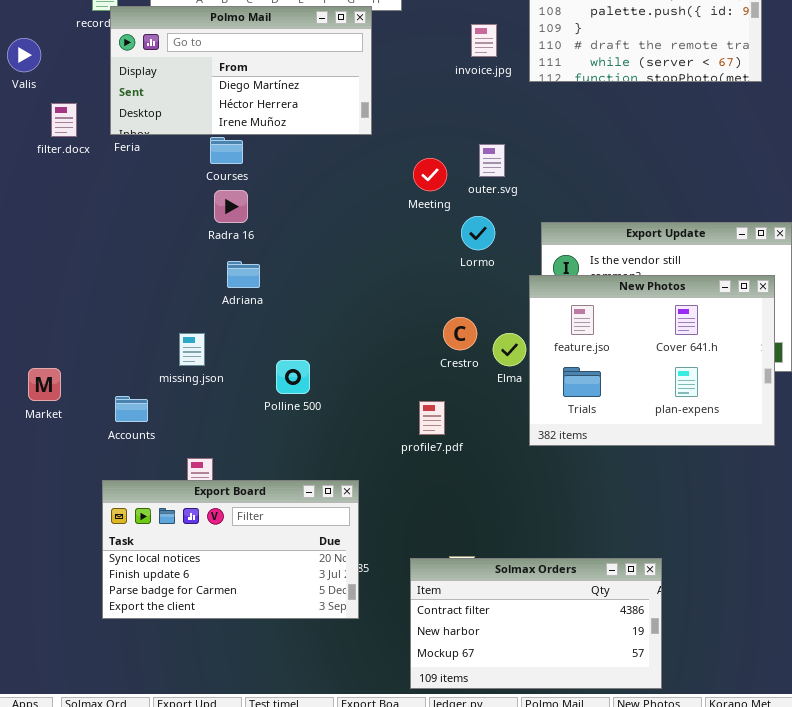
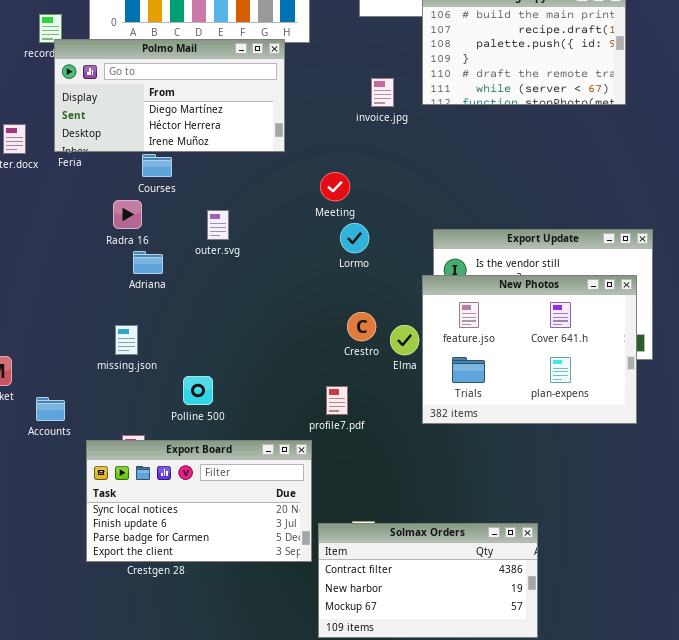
invoice.jpg: [471,24,497,57] -> [371,78,394,107], moved
outer.svg: [479,144,505,177] -> [207,210,229,240], moved
Radra 16: [214,190,248,223] -> [113,200,142,229], moved
Lormo: [461,216,495,250] -> [340,223,369,253], moved
Adriana: [227,261,260,288] -> [133,251,163,274], moved
Polline 500: [276,360,310,394] -> [183,376,213,405], moved
Accounts: [115,396,148,422] -> [36,397,65,421], moved
Export Board: [102,480,359,619] -> [86,440,312,562], moved

